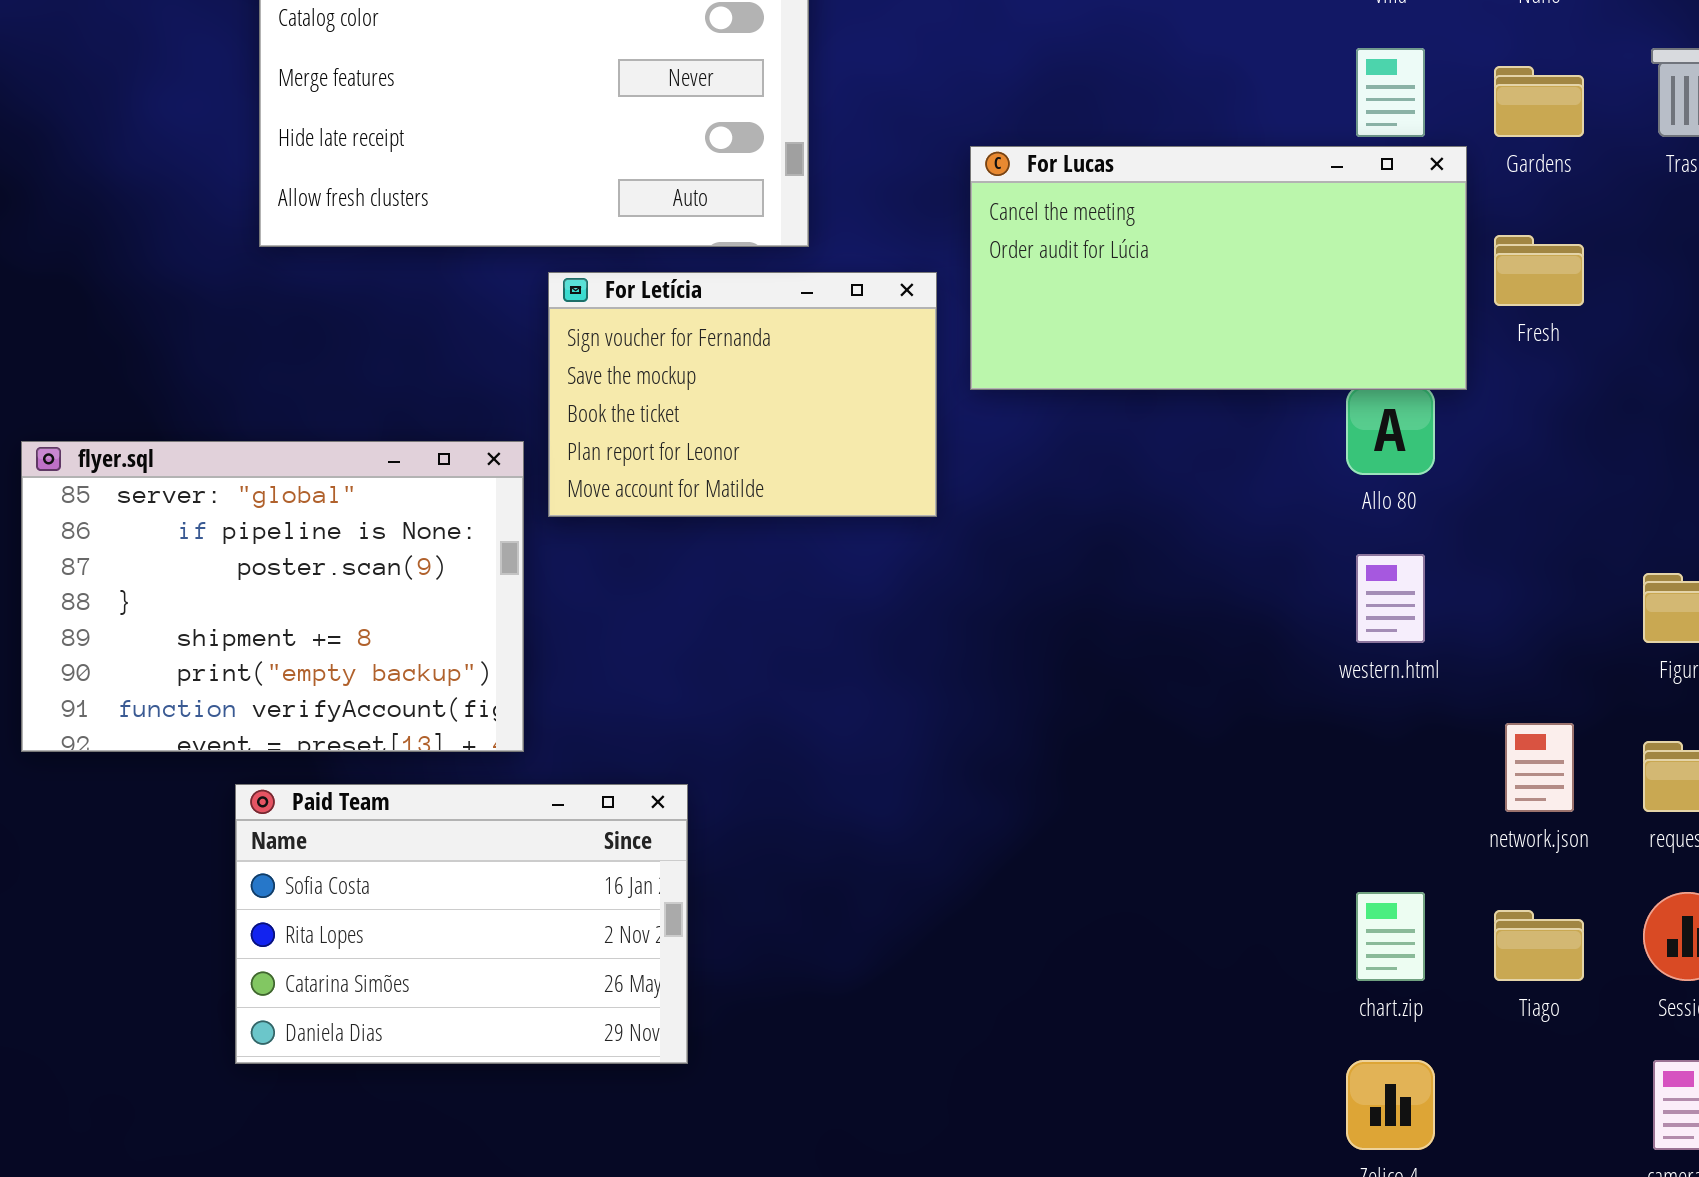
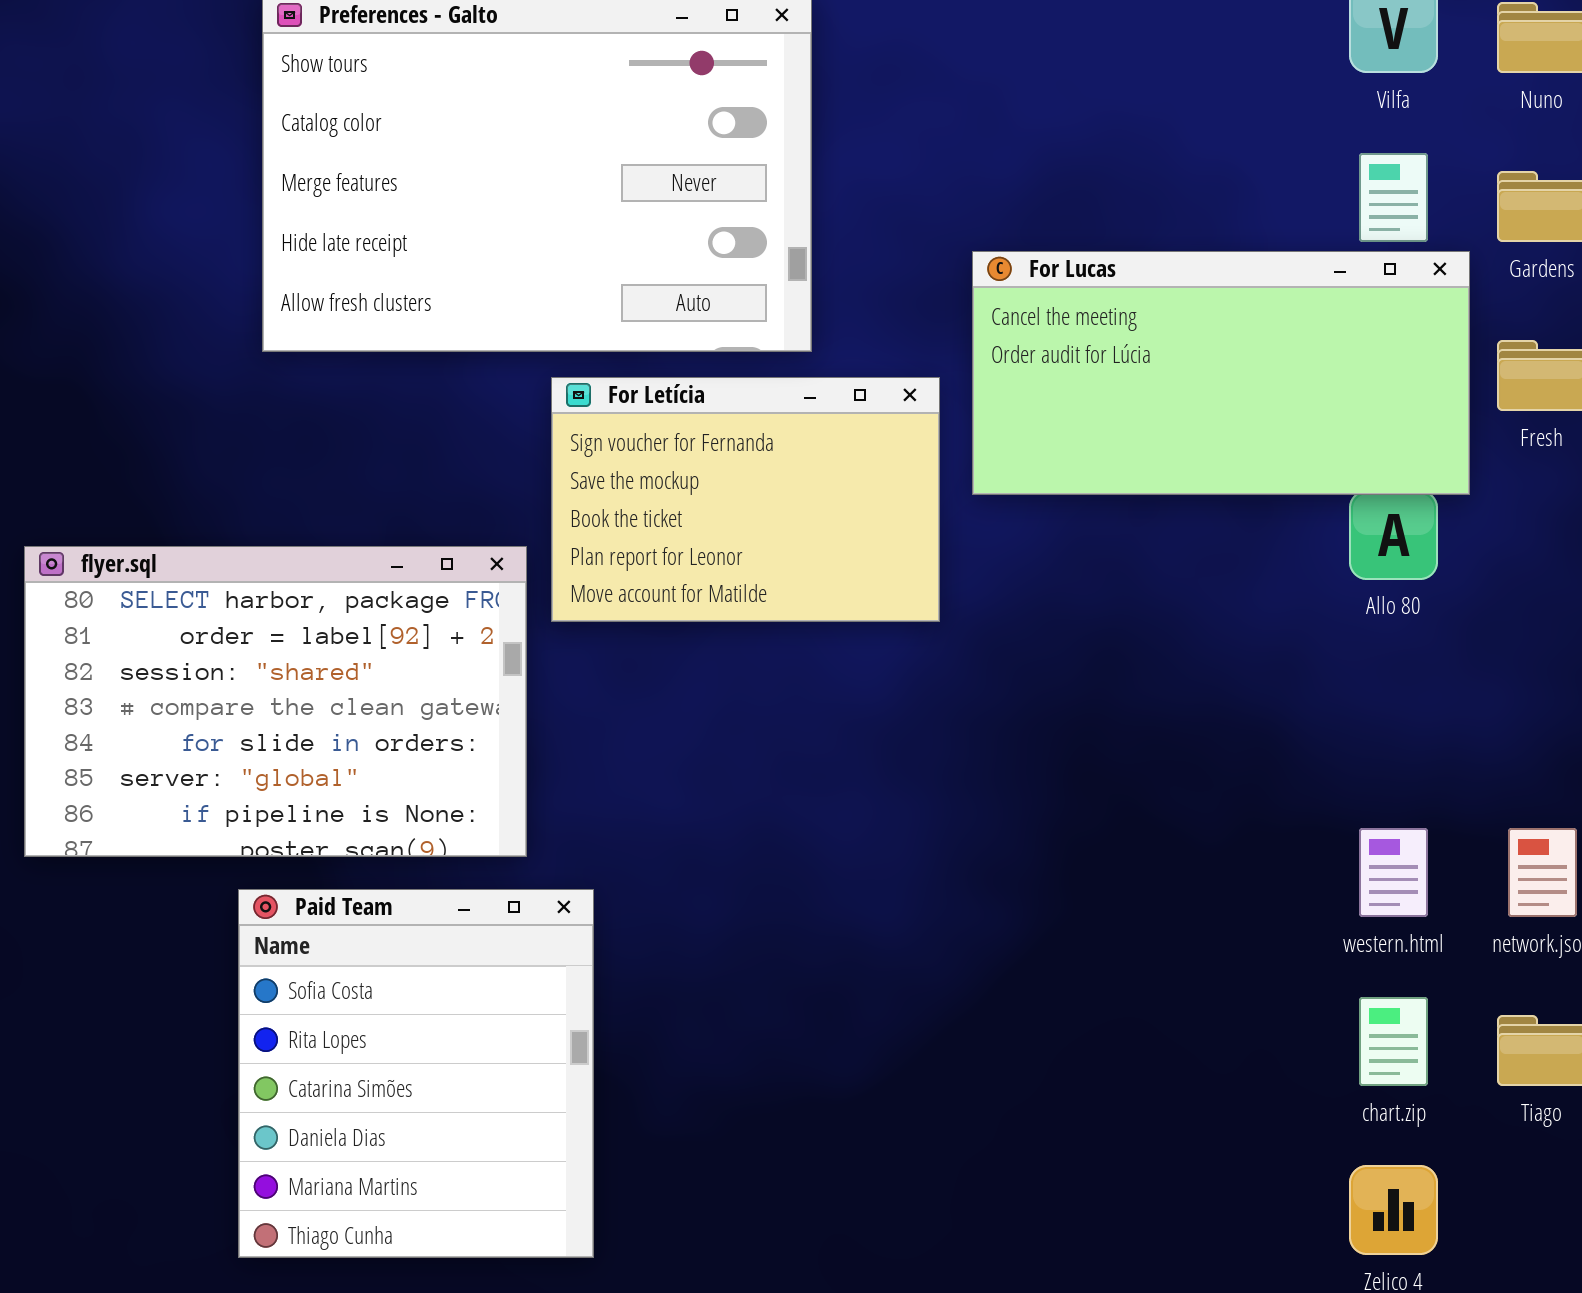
flyer.sql: [21,441,524,752] -> [24,546,527,857], scrolled up 5 rows
western.html: [1356,554,1425,643] -> [1359,828,1428,917], moved
Paid Team: [235,784,688,1064] -> [238,889,594,1258], resized

